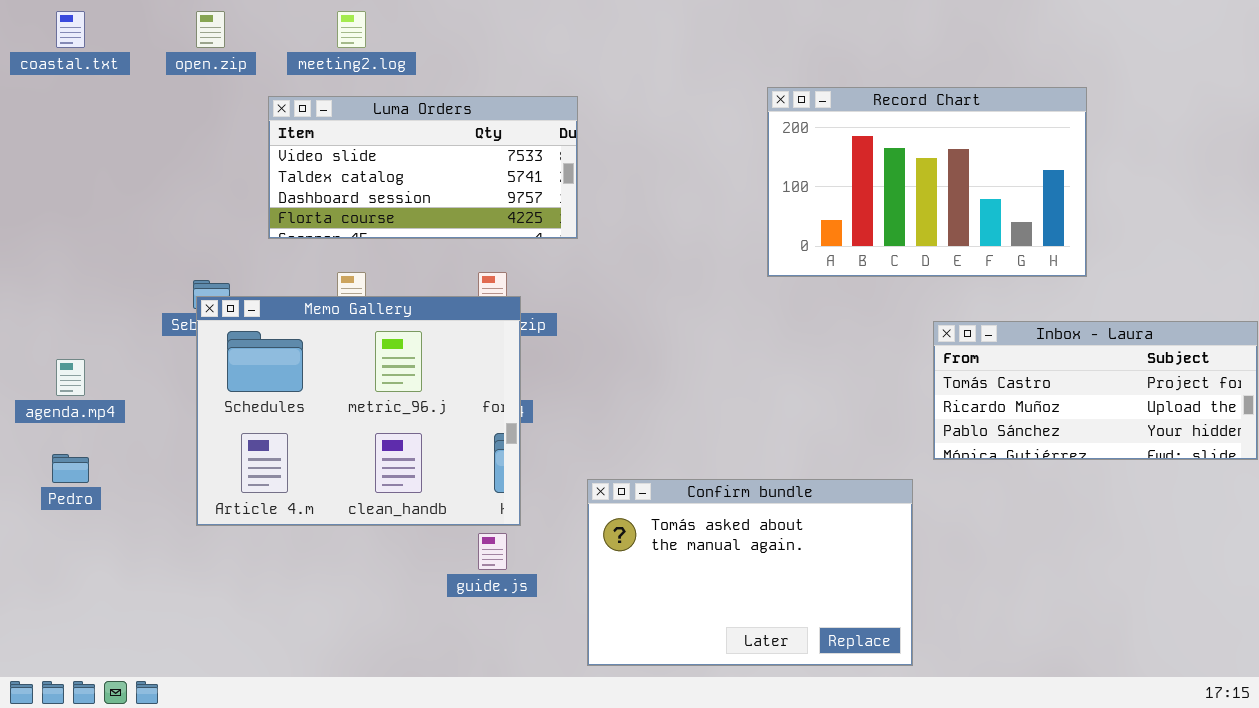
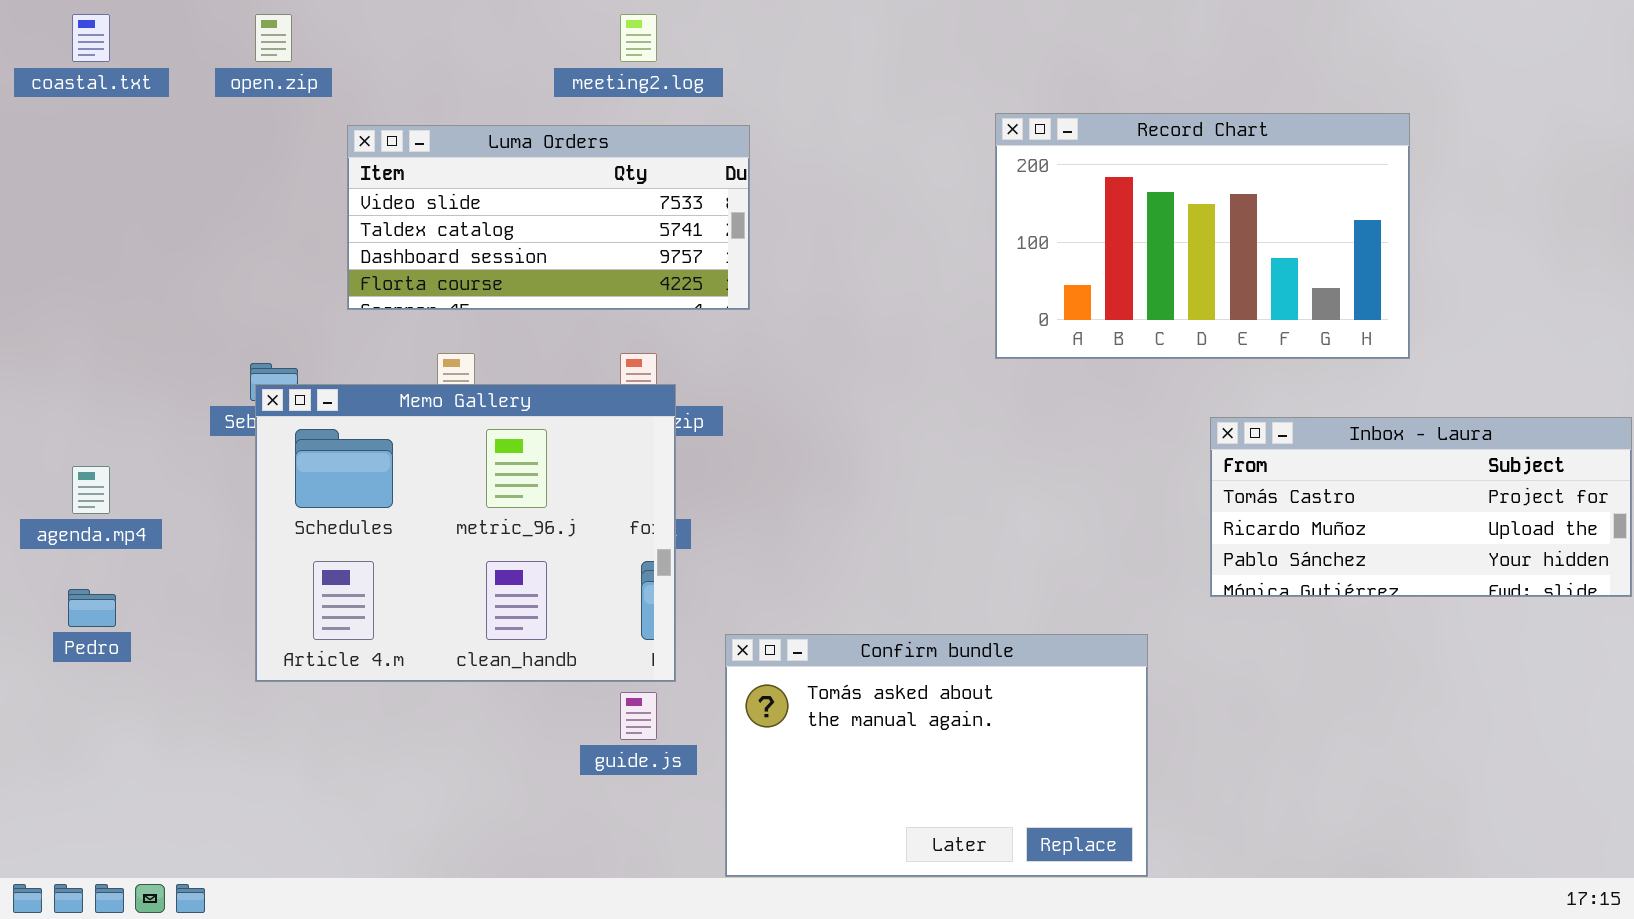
meeting2.log: [337,11,366,48] -> [620,14,657,62], moved
Confirm bundle: [587,479,913,666] -> [725,634,1148,877], moved

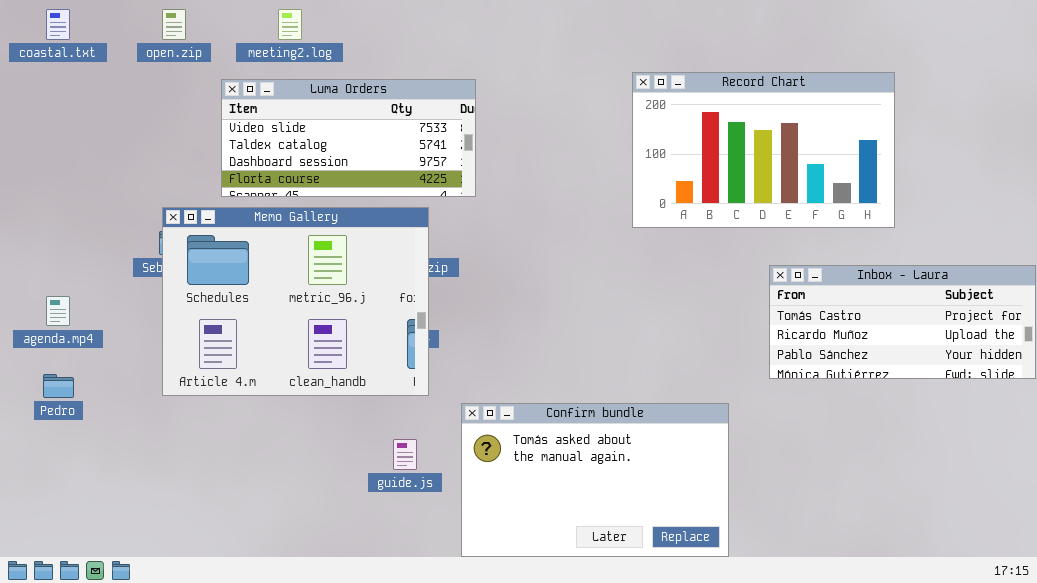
meeting2.log: [620,14,657,62] -> [278,9,302,40], moved
Memo Gallery: [255,384,676,682] -> [162,207,429,396], moved

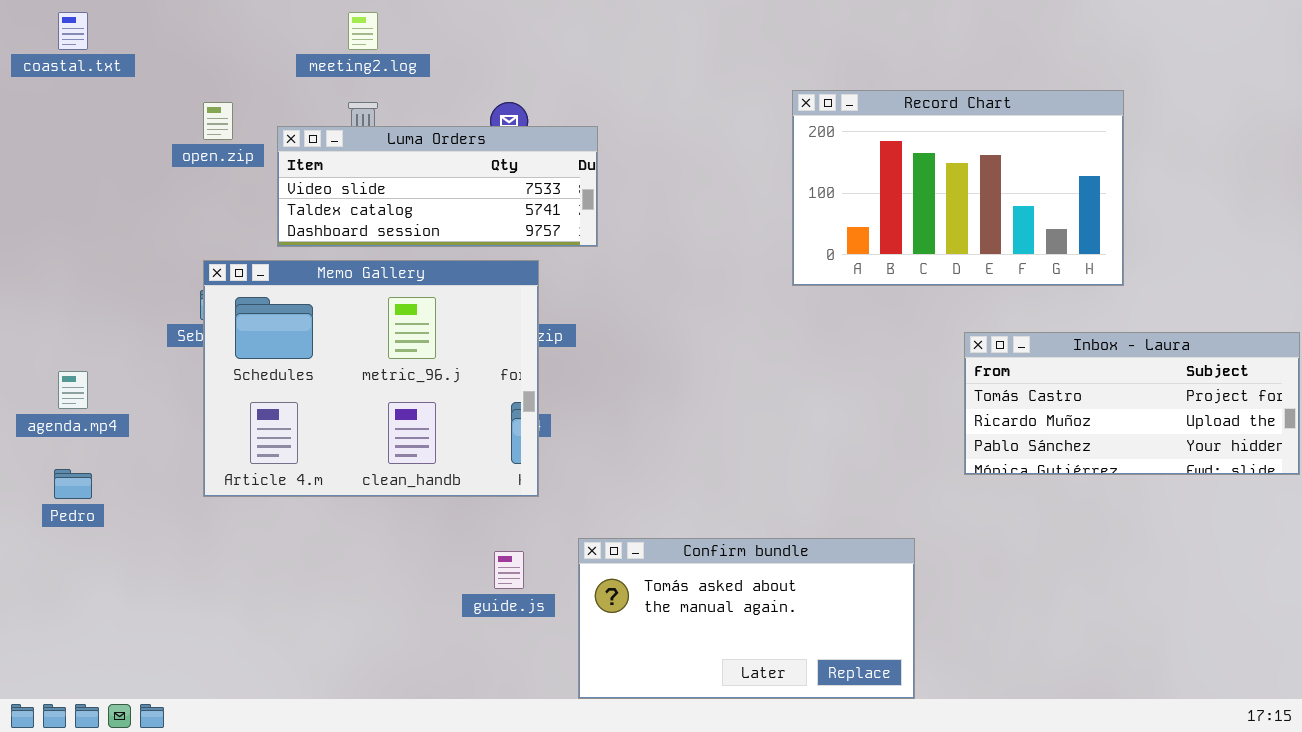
open.zip: [162,9,186,40] -> [203,102,233,140], moved
Luma Orders: [221,79,476,197] -> [277,126,598,247], resized
Confirm bundle: [461,403,729,557] -> [578,538,915,699], resized

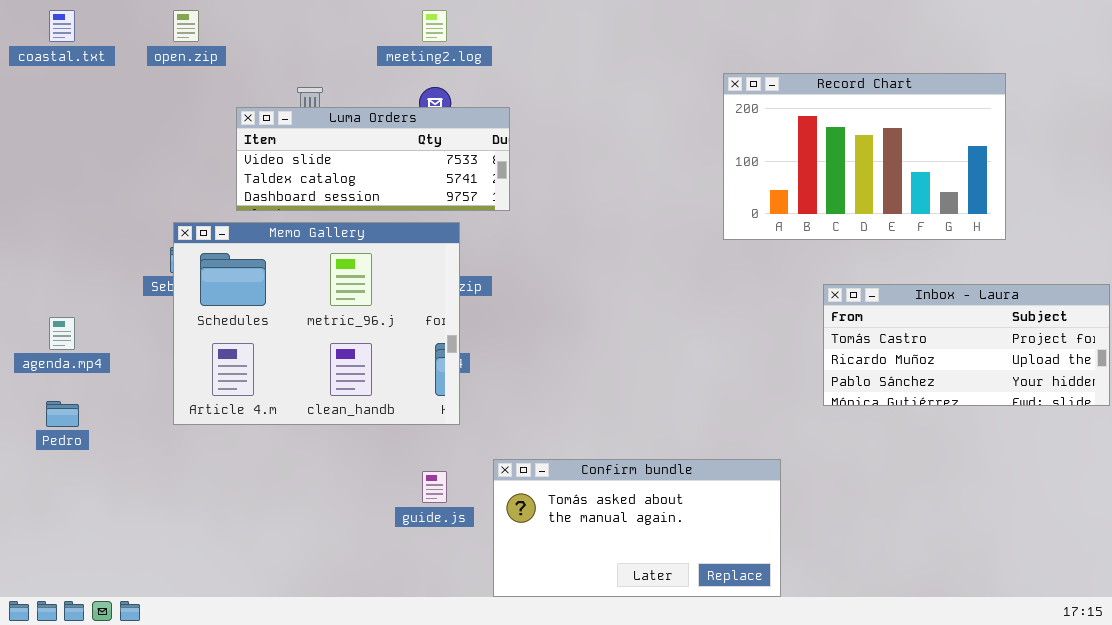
meeting2.log: [348,12,378,50] -> [422,10,447,42], moved
Record Chart: [792,90,1124,286] -> [723,73,1006,240], moved
open.zip: [203,102,233,140] -> [173,10,199,42], moved

